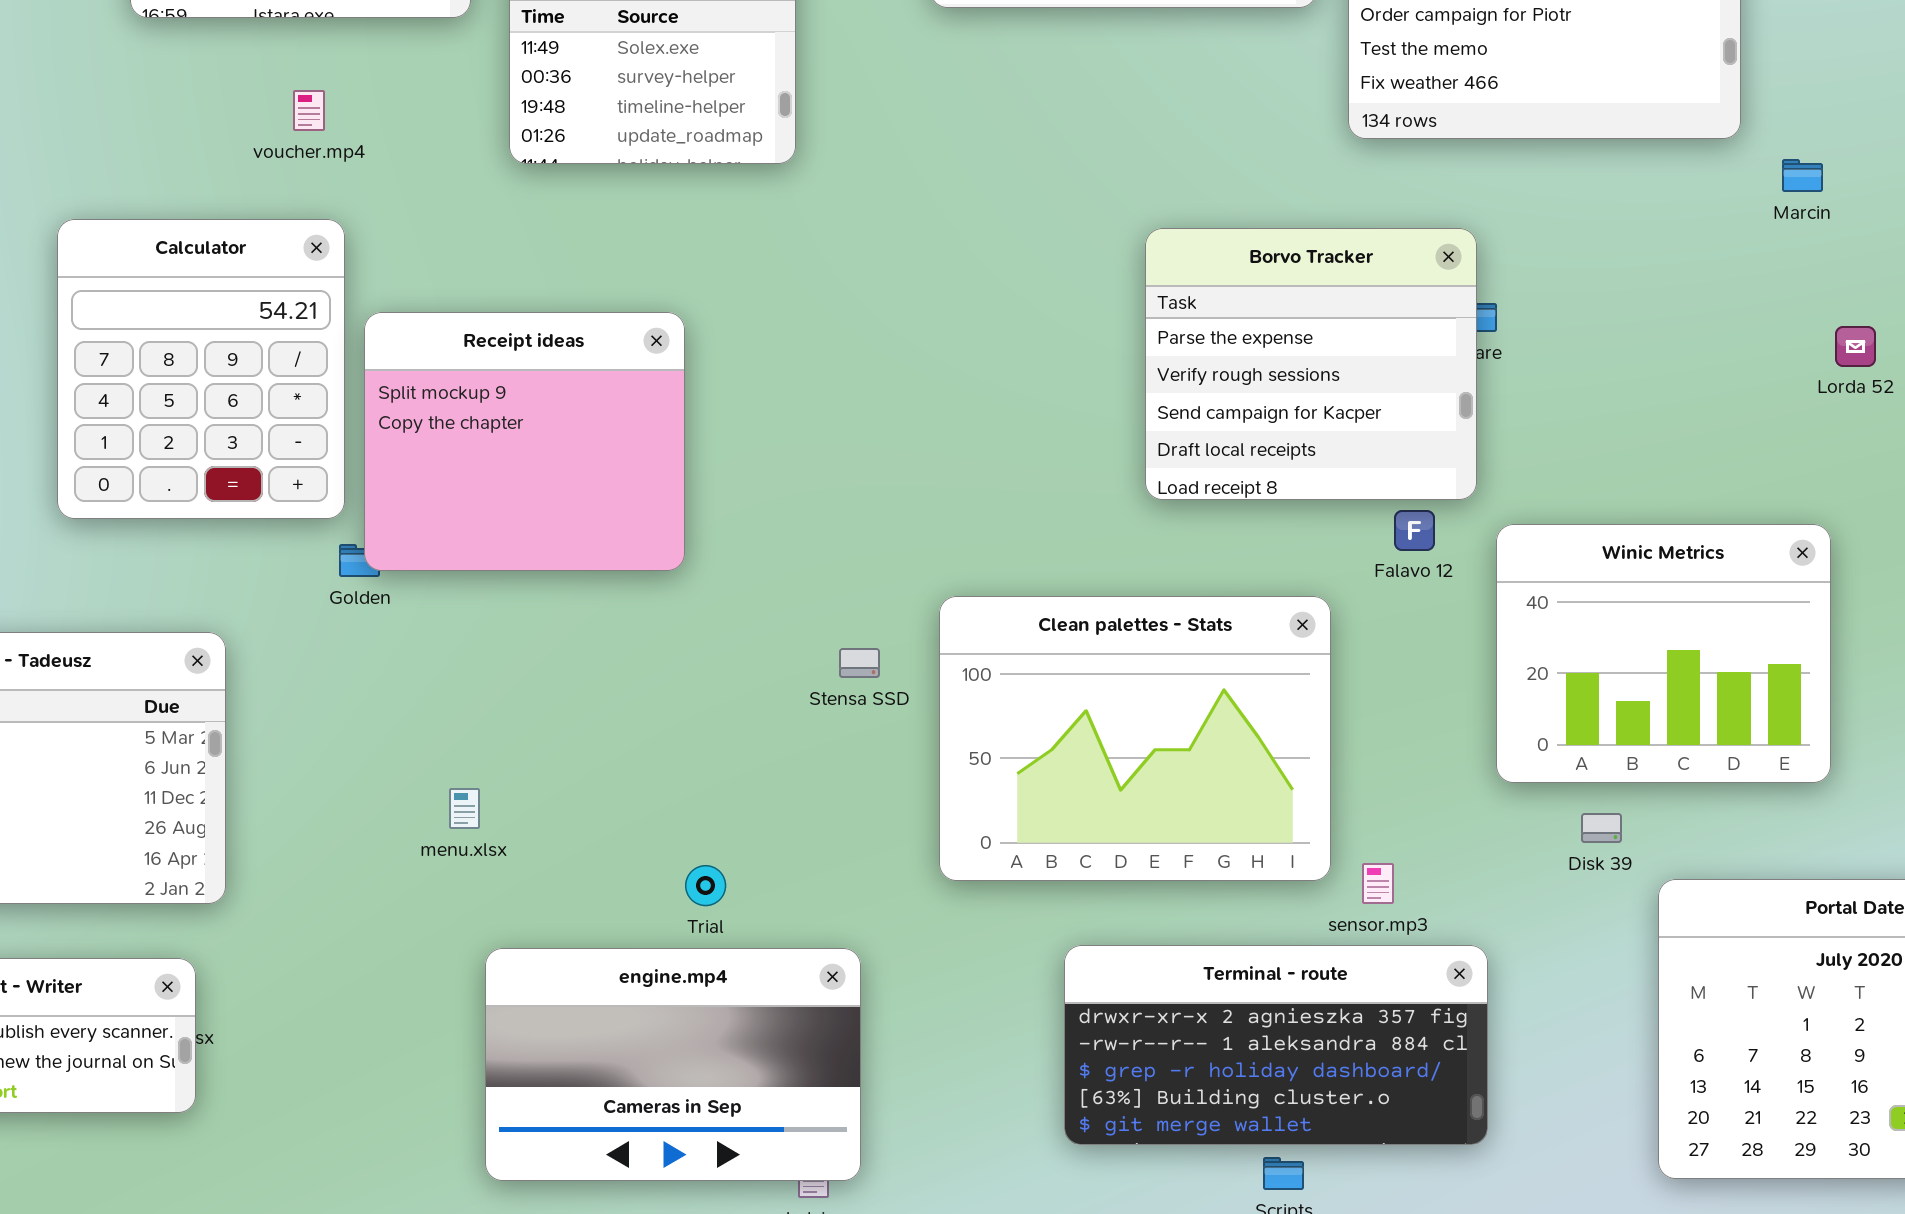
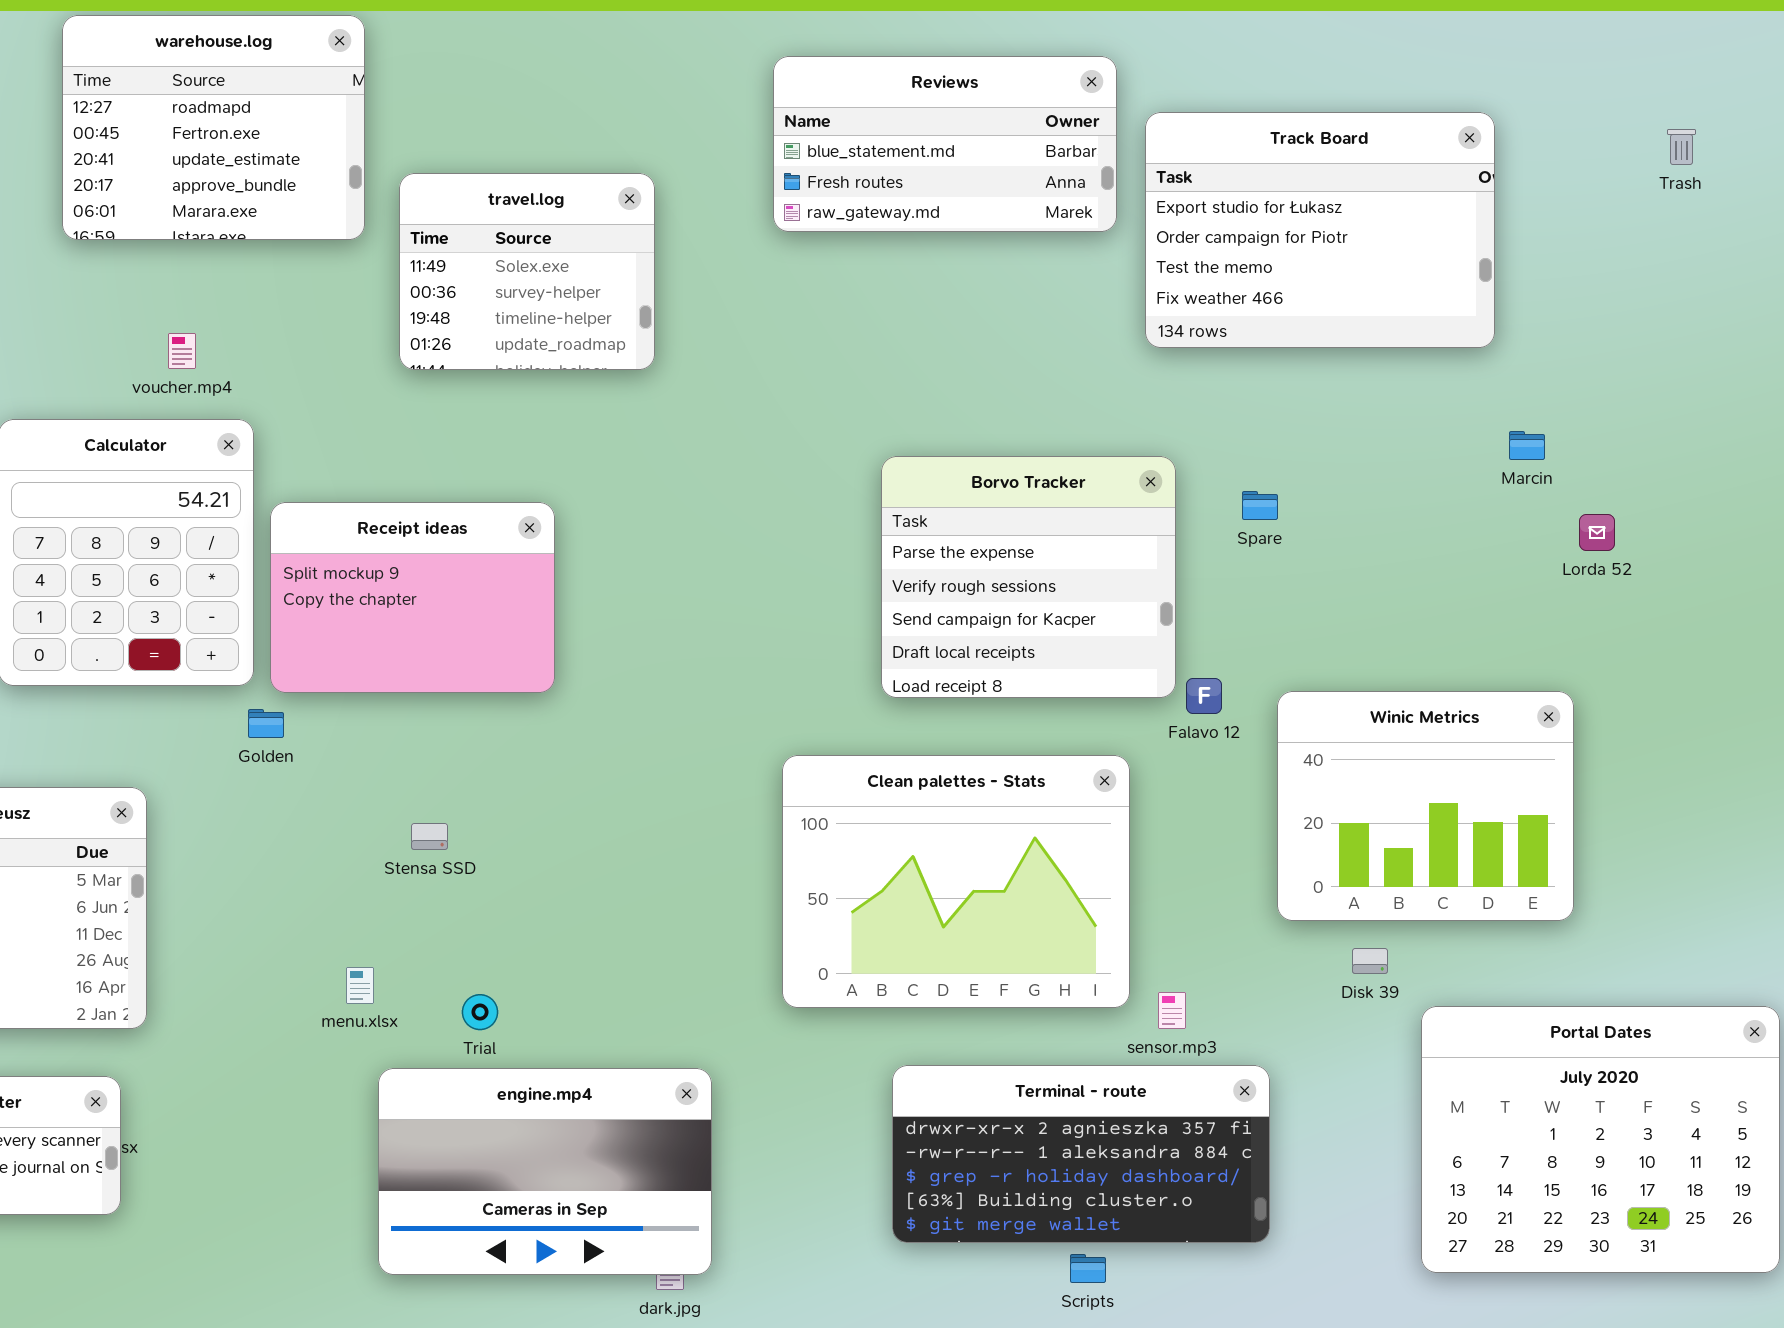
voucher.mp4: [293,90,325,131] -> [168,333,196,369], moved
Marcin: [1782,159,1823,192] -> [1509,431,1545,460], moved
Borvo Tracker: [1145,228,1477,500] -> [881,456,1176,698], moved
Receipt ideas: [364,312,685,571] -> [270,502,555,693], resized
Stensa SSD: [839,648,880,678] -> [411,823,448,850], moved
menu.xlsx: [449,788,480,829] -> [346,967,374,1004], moved
Trial: [685,865,726,906] -> [462,994,498,1030], moved

